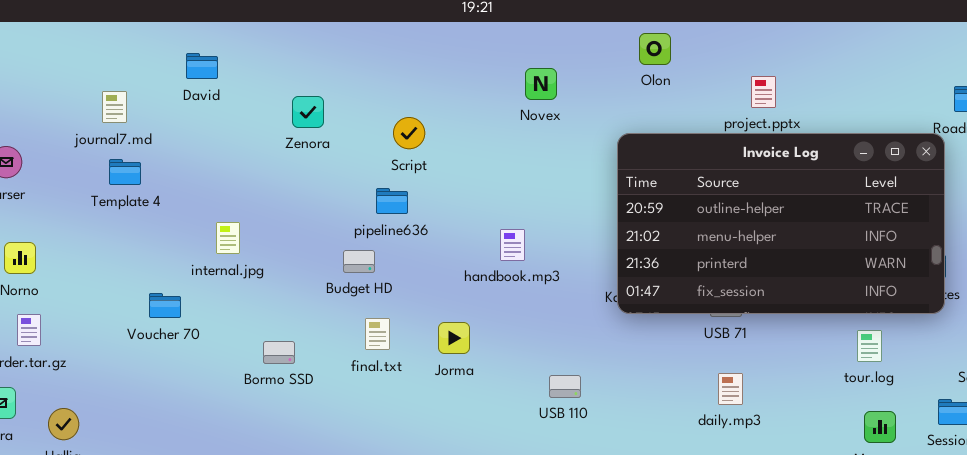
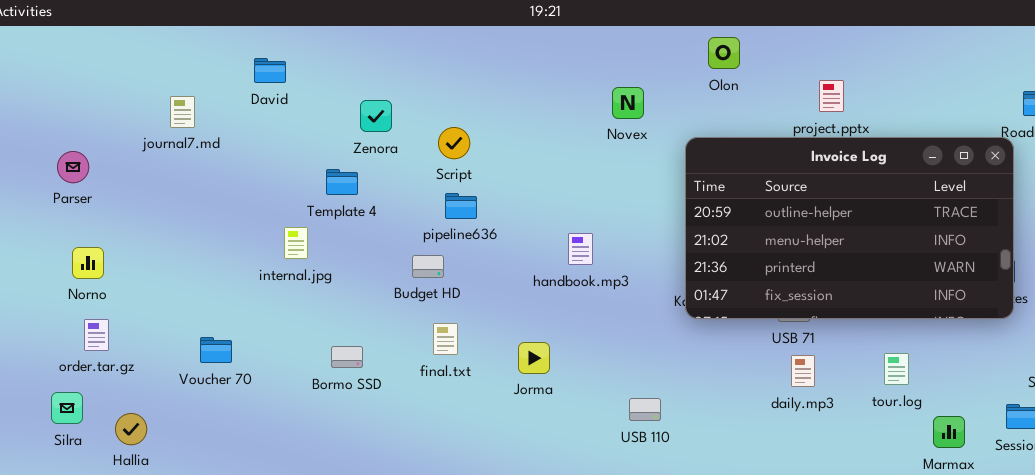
Novex: [525,68,557,100] -> [612,87,644,119], moved
Script: [393,117,425,149] -> [438,127,470,159], moved
Template 4: [109,159,141,185] -> [326,169,358,195], moved
Voucher 70: [149,293,181,318] -> [200,337,232,363], moved
Jorma: [438,322,470,354] -> [518,342,550,374], moved
tour.log: [857,330,882,362] -> [884,353,909,385], moved
daily.mp3: [718,373,743,405] -> [791,355,815,387], moved
USB 110: [549,375,581,398] -> [629,398,661,421], moved

